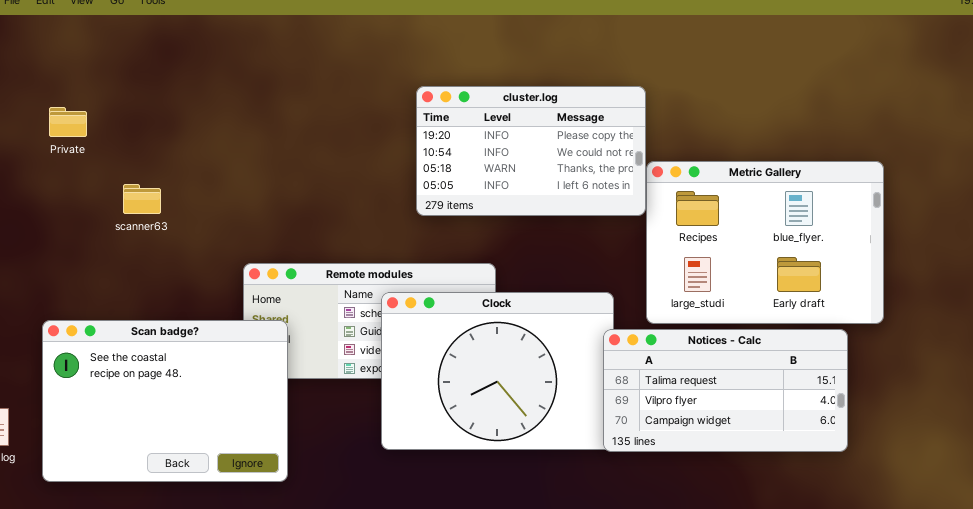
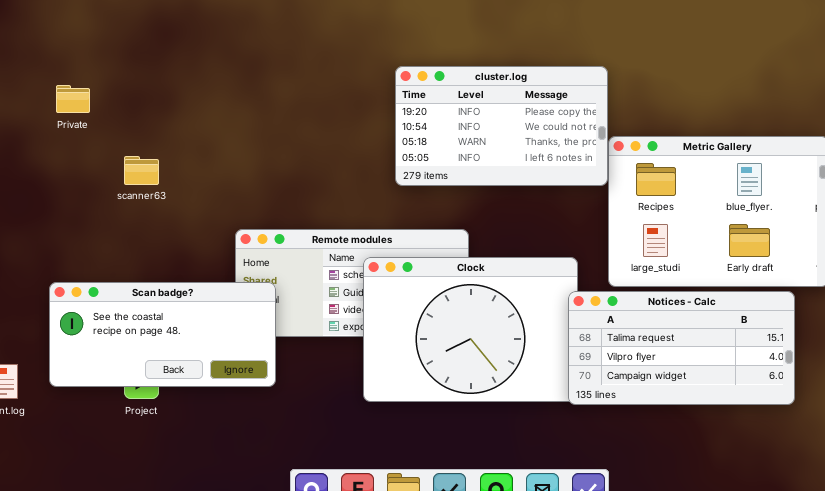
Scan badge?: [42,320,288,482] -> [49,282,276,387], resized

